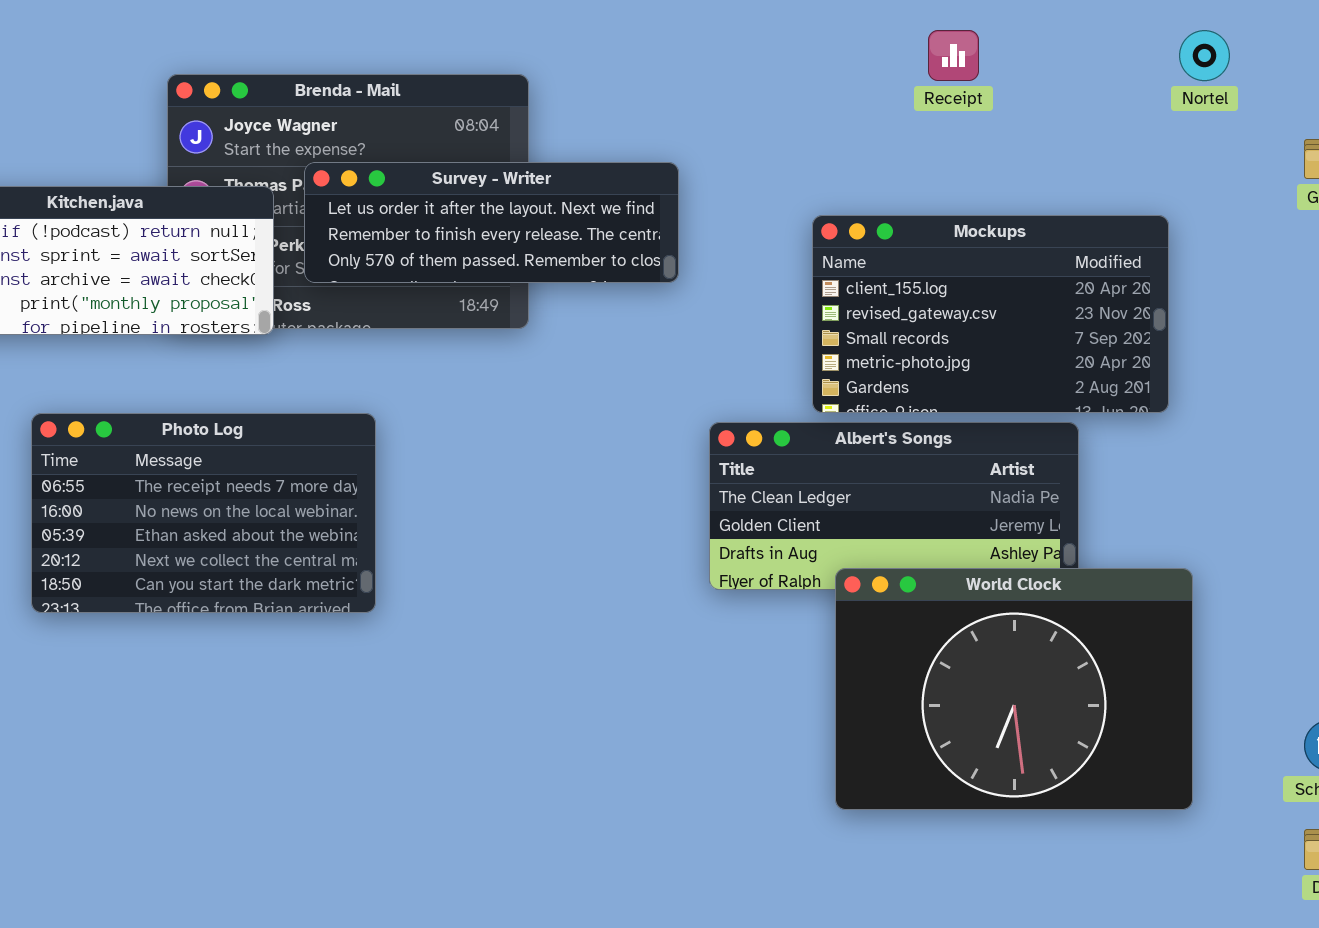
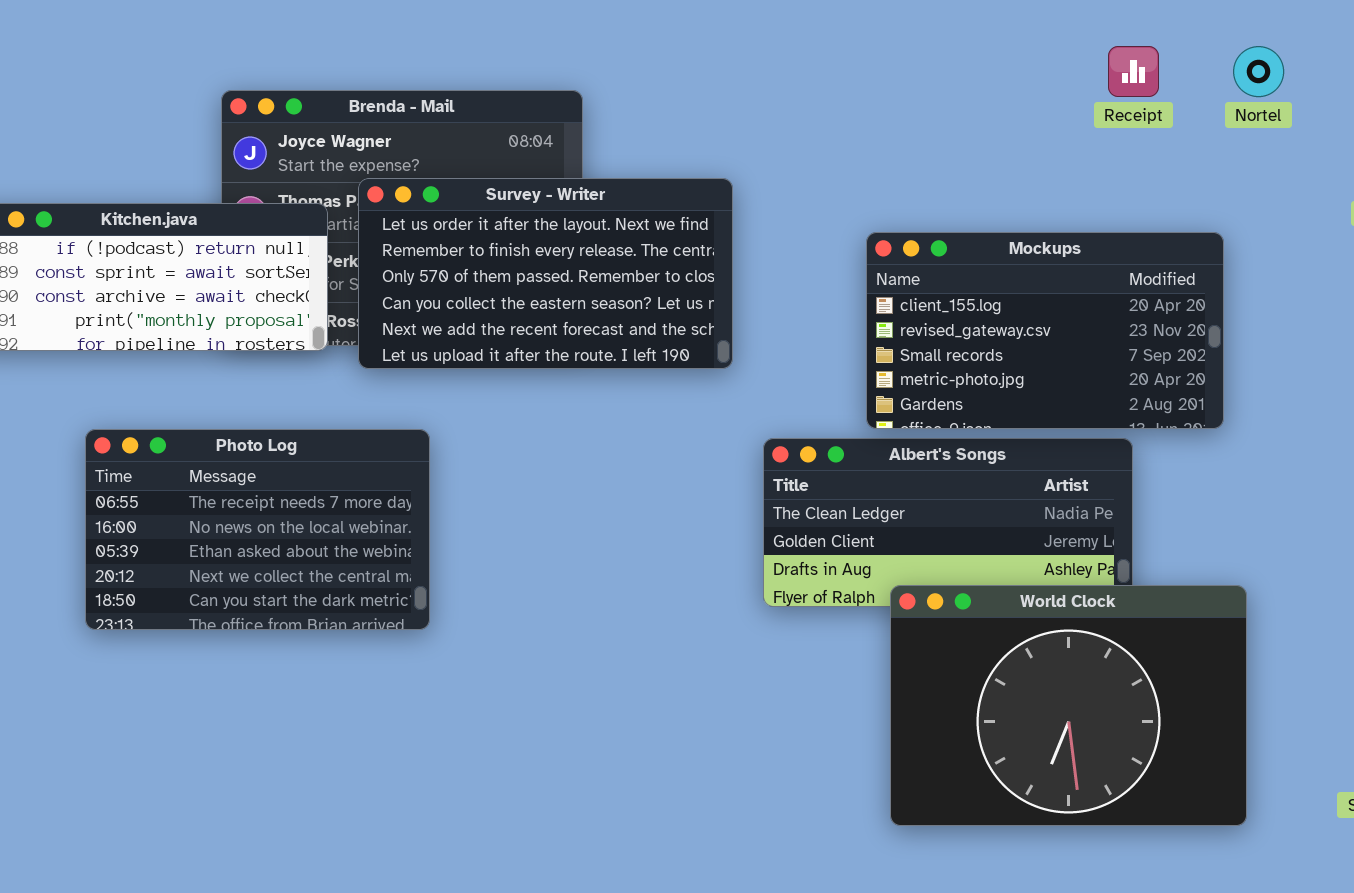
Receipt: [928,30,979,81] -> [1108,46,1159,97], moved
Survey - Writer: [304,162,679,283] -> [358,178,733,369], resized

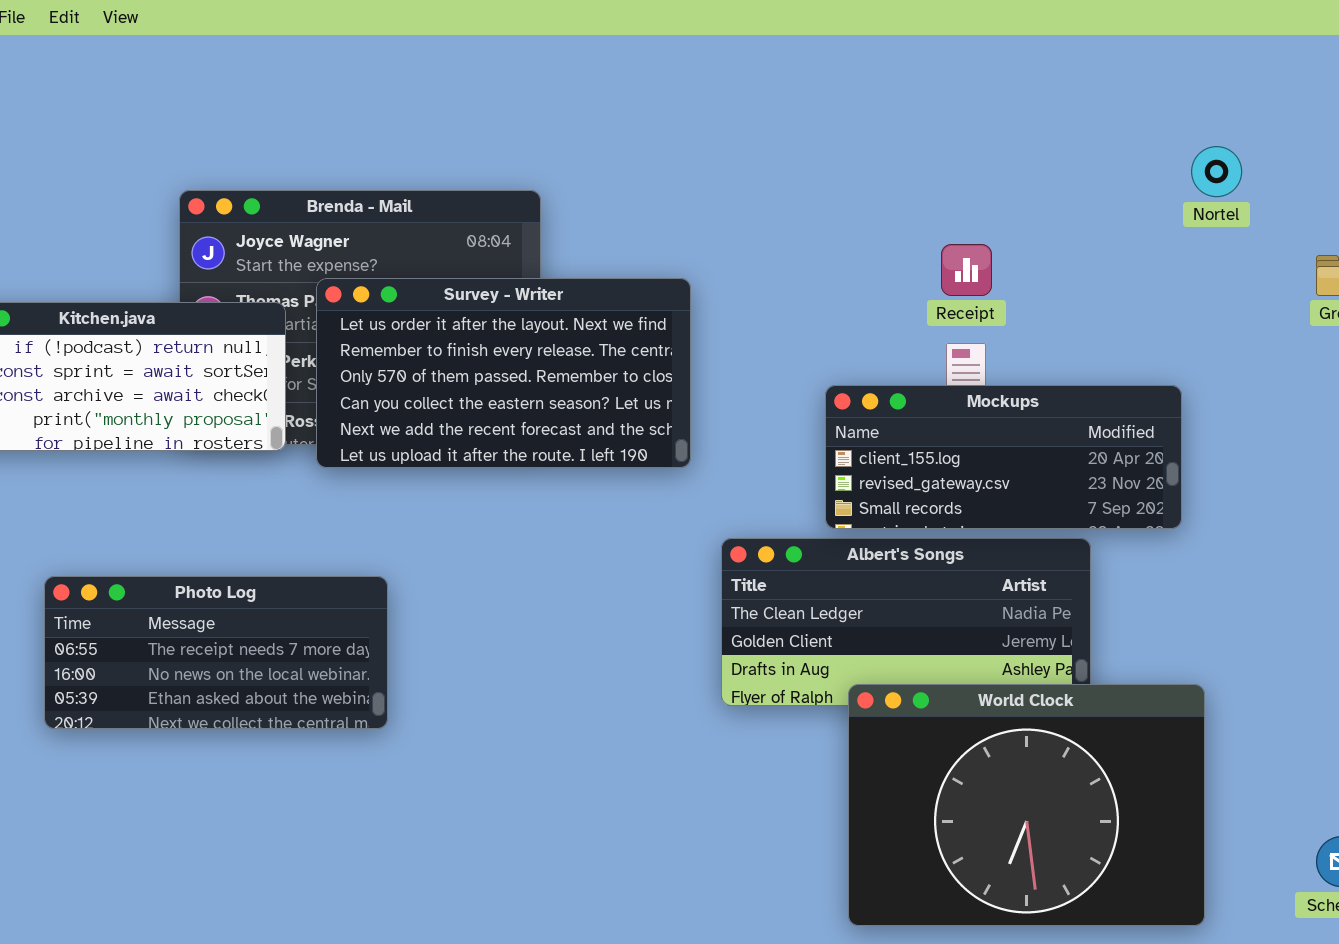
Receipt: [1108,46,1159,97] -> [941,244,992,296], moved
Mockups: [866,232,1224,429] -> [825,385,1182,529], resized
Photo Log: [85,429,430,630] -> [44,576,388,729], resized

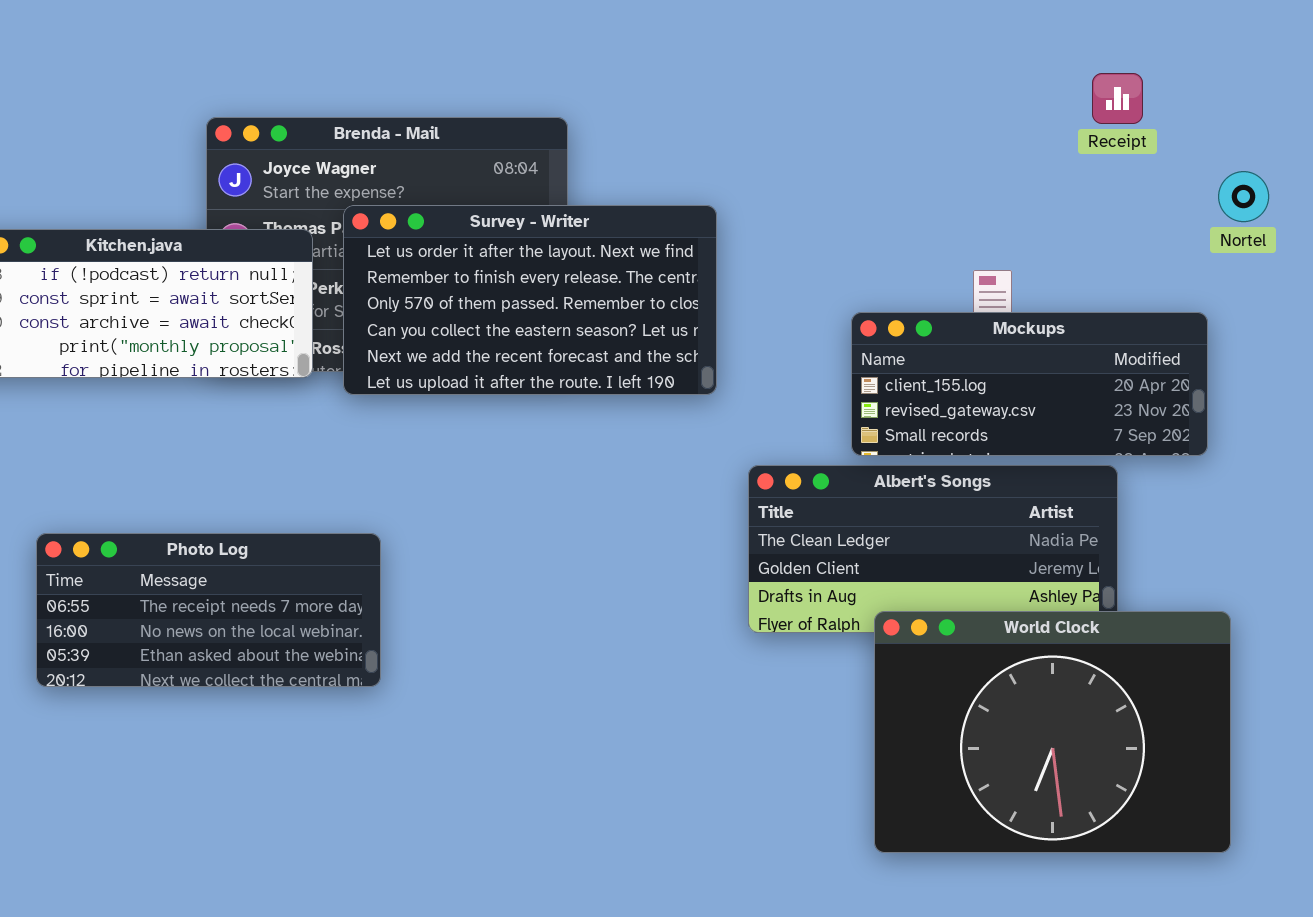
Nortel: [1191,146,1242,197] -> [1218,171,1269,222], moved
Receipt: [941,244,992,296] -> [1092,73,1143,124], moved
Photo Log: [44,576,388,729] -> [36,533,381,687], moved

